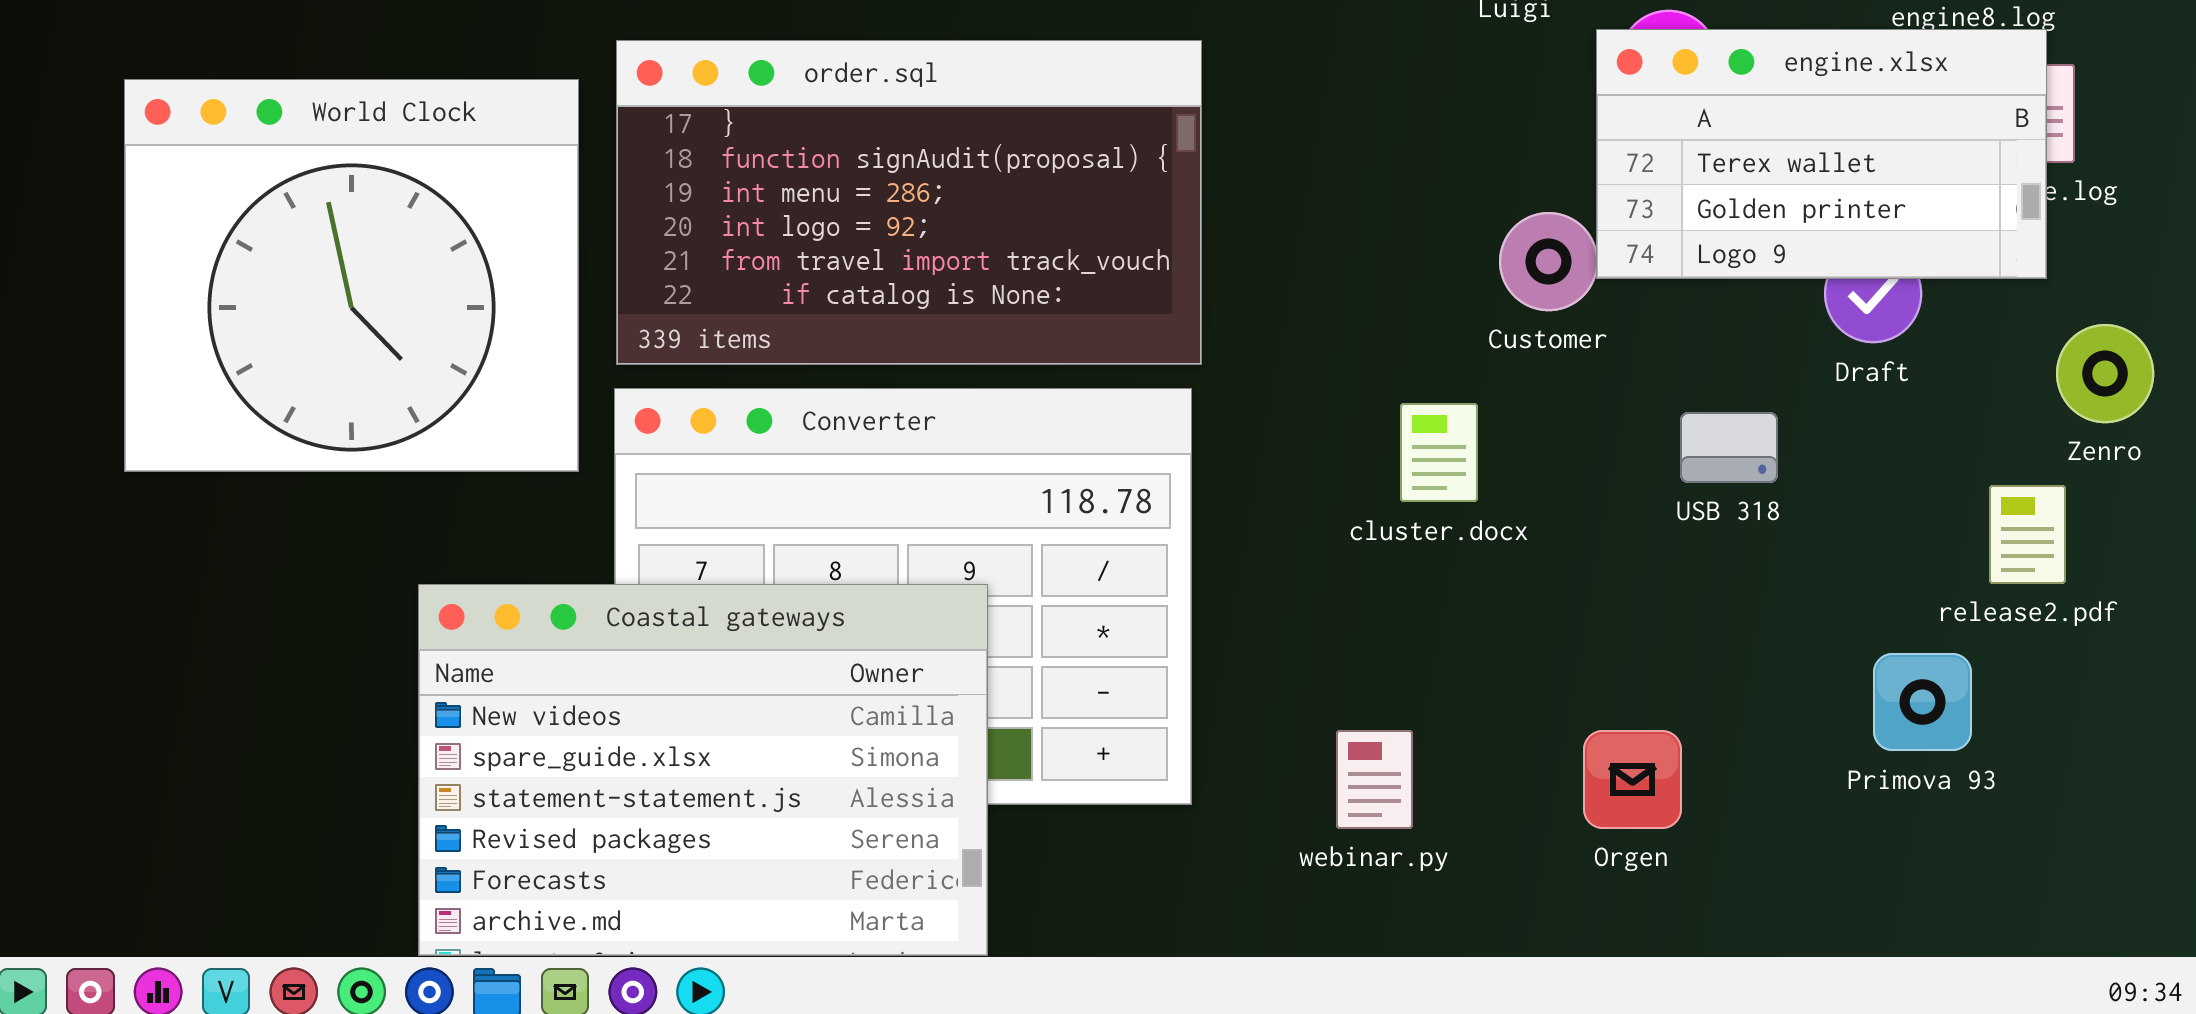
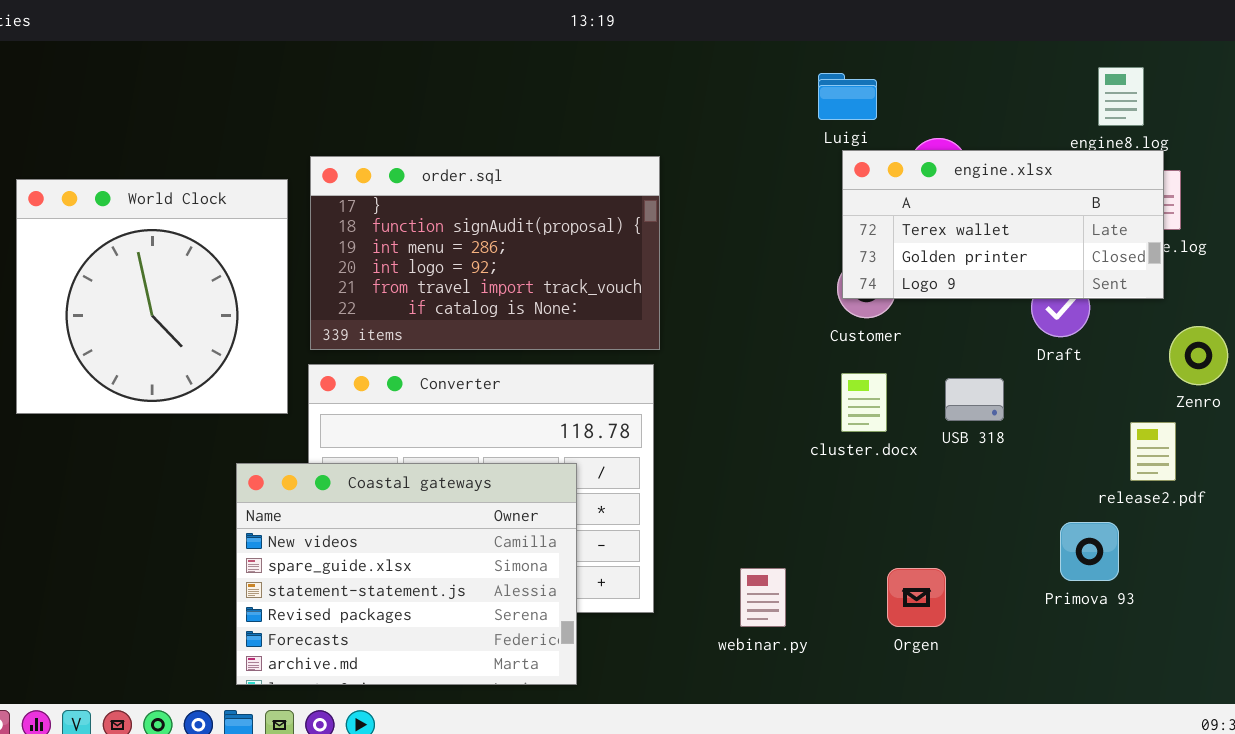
engine.xlsx: [1596,29,2047,279] -> [842,150,1164,299], resized
cluster.docx: [1400,403,1478,502] -> [841,373,887,432], moved
Coastal gateways: [418,584,988,956] -> [236,463,577,685], moved

